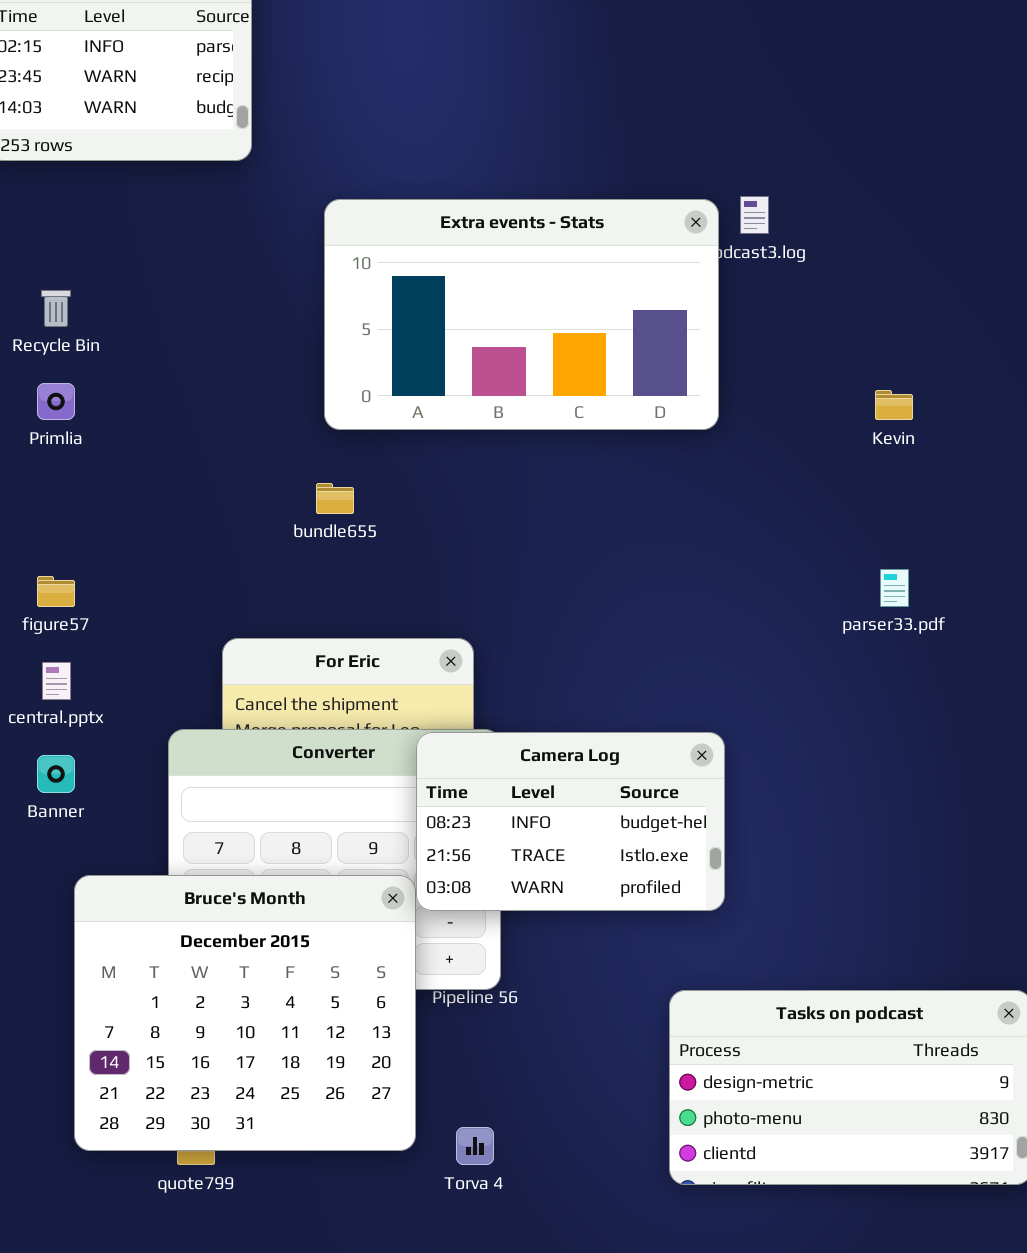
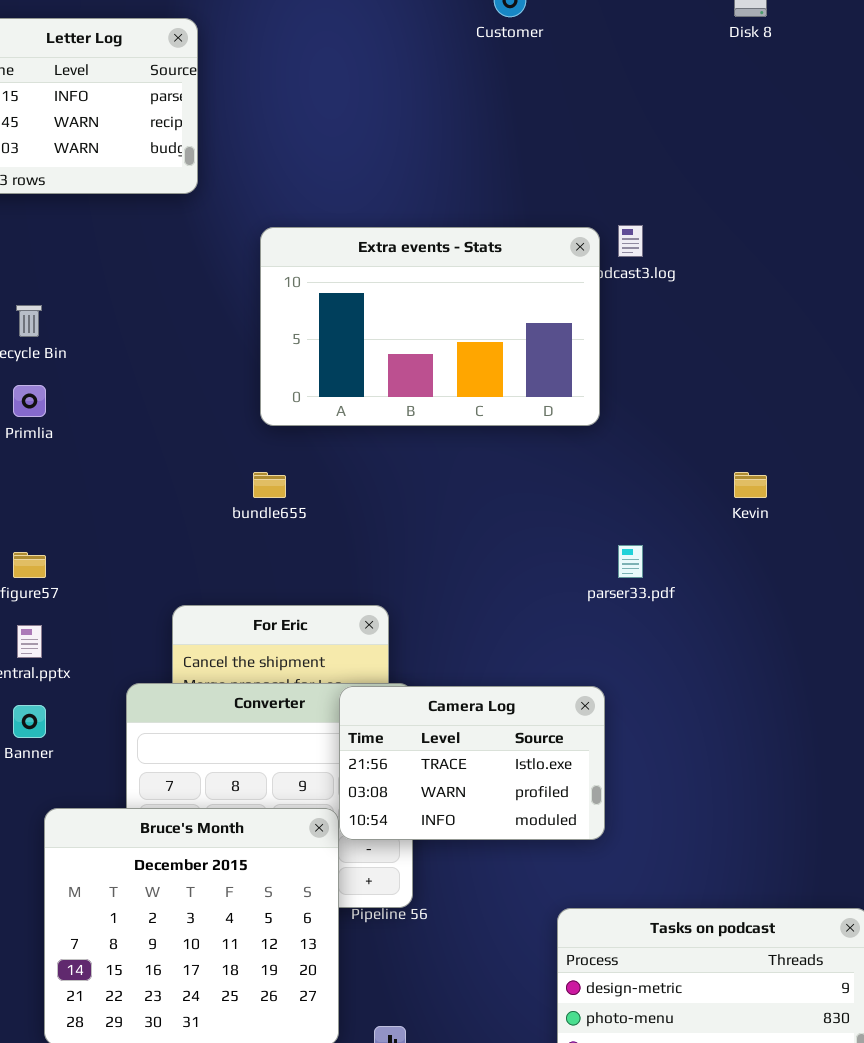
Kevin: [875,390,913,420] -> [734,472,767,498], moved
parser33.pdf: [880,569,909,607] -> [618,545,643,578], moved
Camera Log: [416,732,725,911] -> [339,686,605,840], scrolled down 1 row

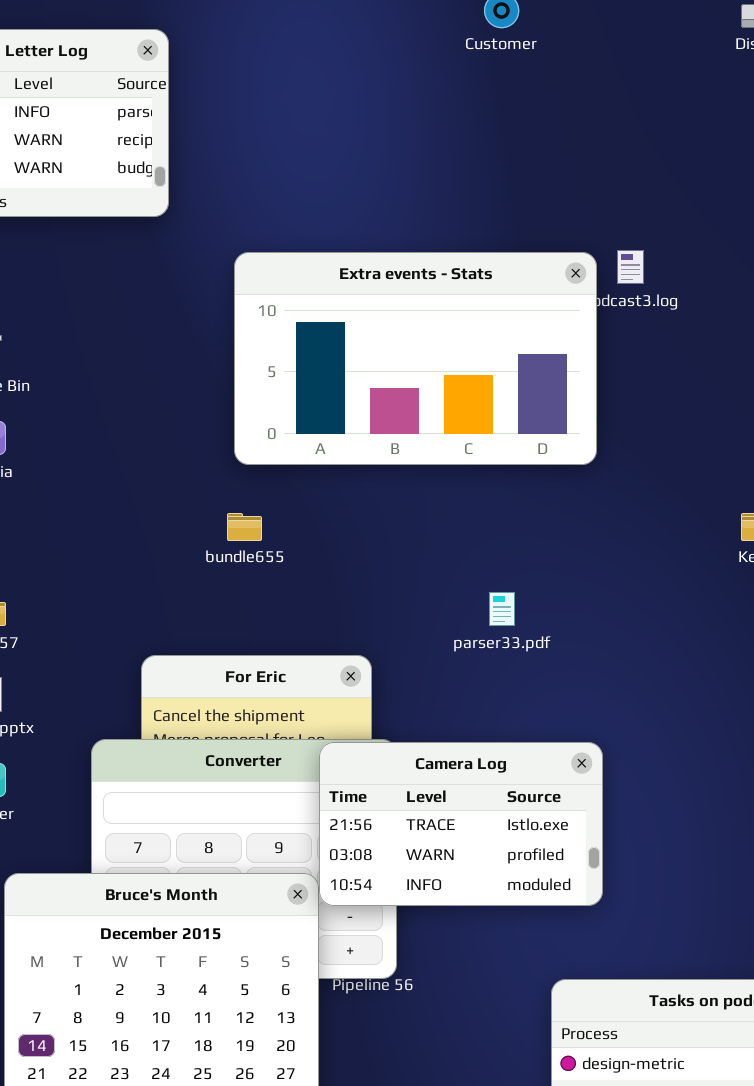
parser33.pdf: [618,545,643,578] -> [489,592,515,626], moved

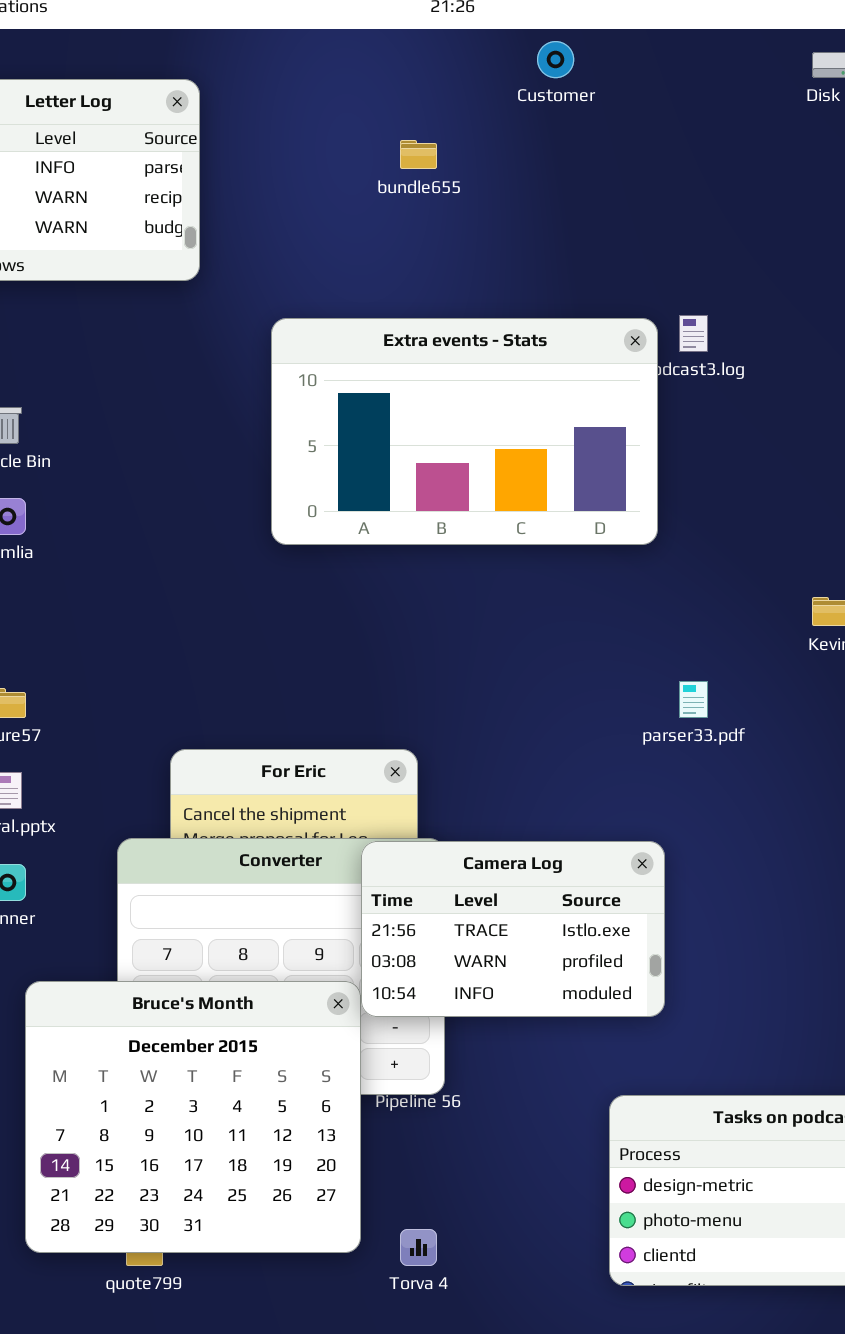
bundle655: [227,513,262,541] -> [400,140,437,169], moved
parser33.pdf: [489,592,515,626] -> [679,681,708,718], moved

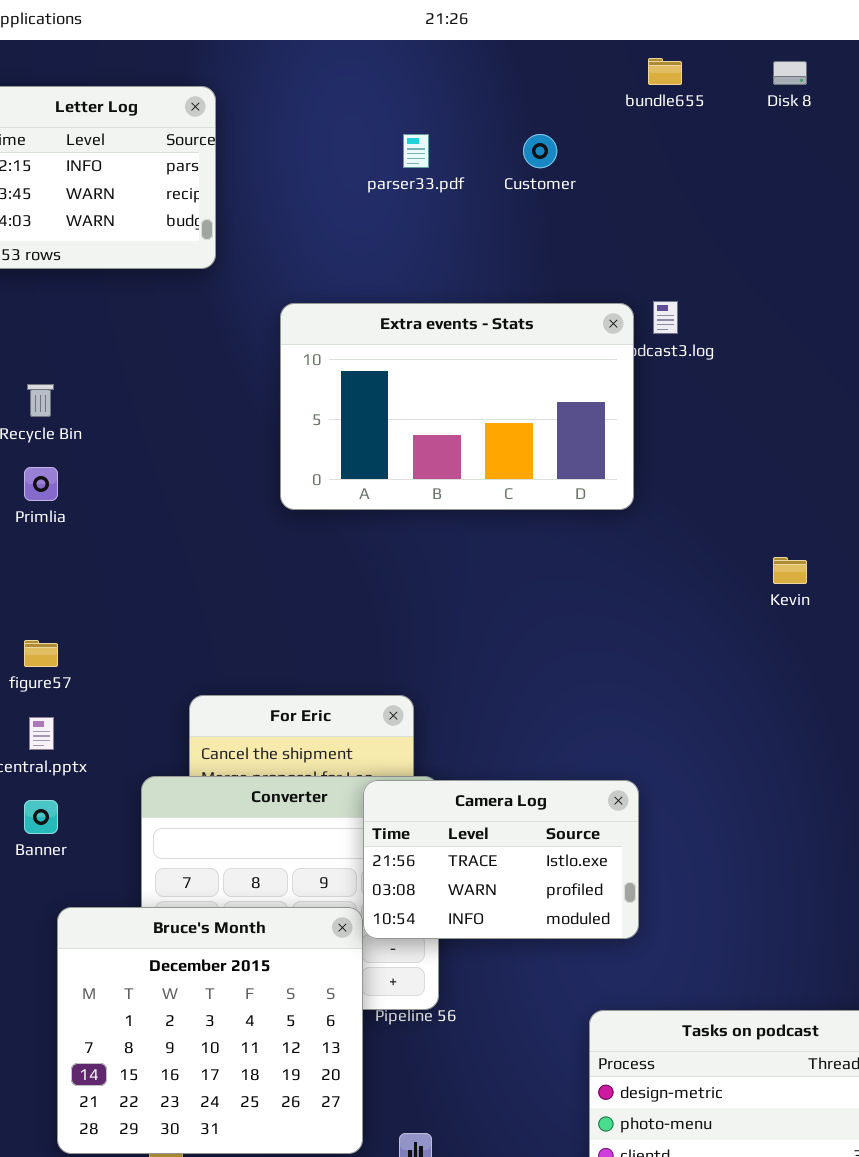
Customer: [537,41,574,78] -> [523,134,557,168], moved
bundle655: [400,140,437,169] -> [648,58,682,85], moved
parser33.pdf: [679,681,708,718] -> [403,134,429,168], moved

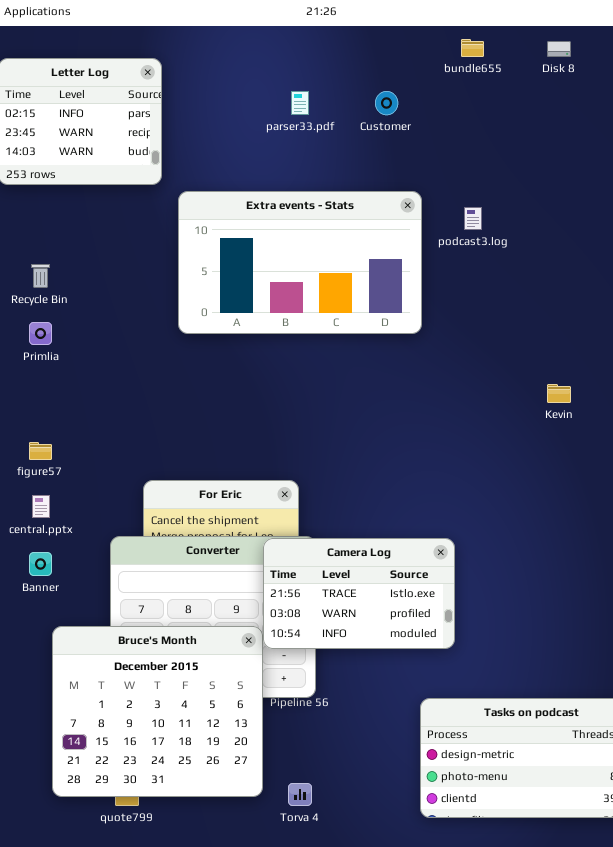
Extra events - Stats: [280,303,634,510] -> [178,191,422,334], moved

